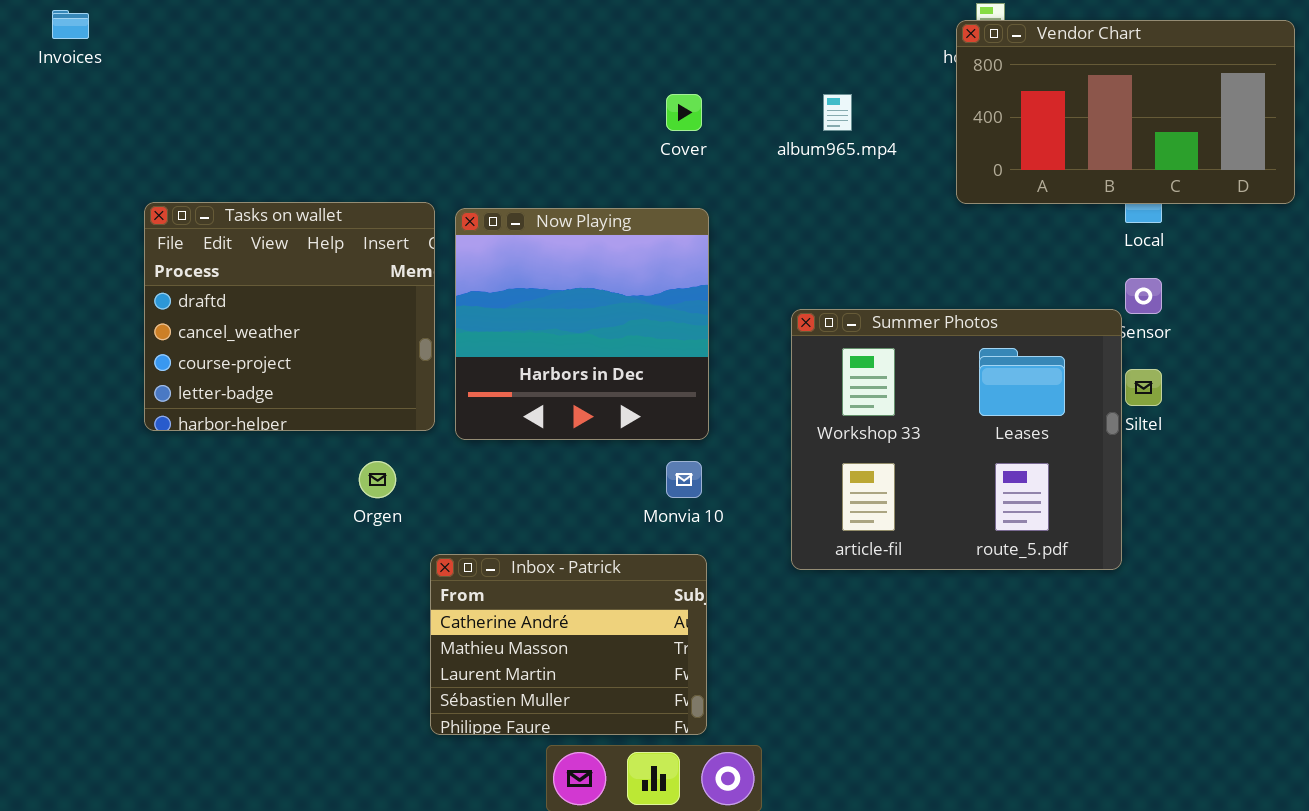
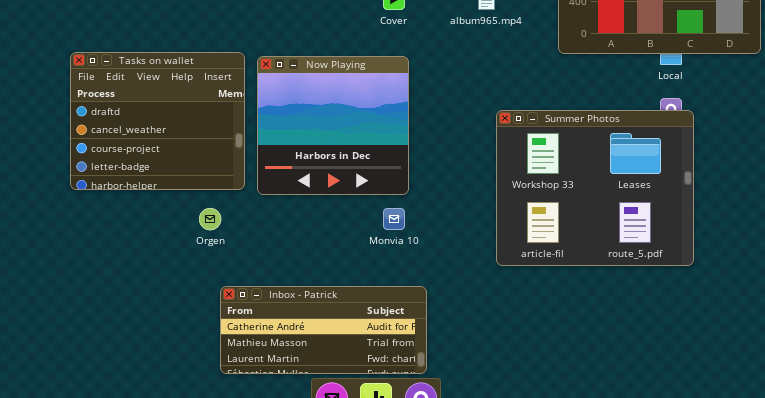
Summer Photos: [791,309,1122,570] -> [496,110,694,266], moved
Inbox - Patrick: [430,554,707,735] -> [220,286,427,374], moved, resized

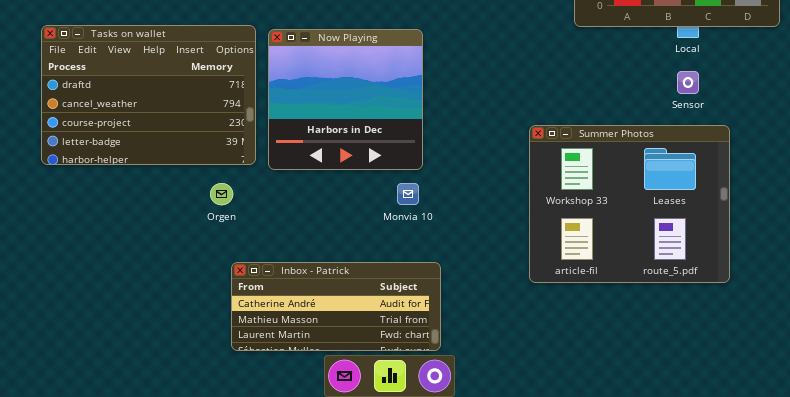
Tasks on wallet: [70,52,245,190] -> [41,25,256,165], resized
Summer Photos: [496,110,694,266] -> [529,125,730,283], moved

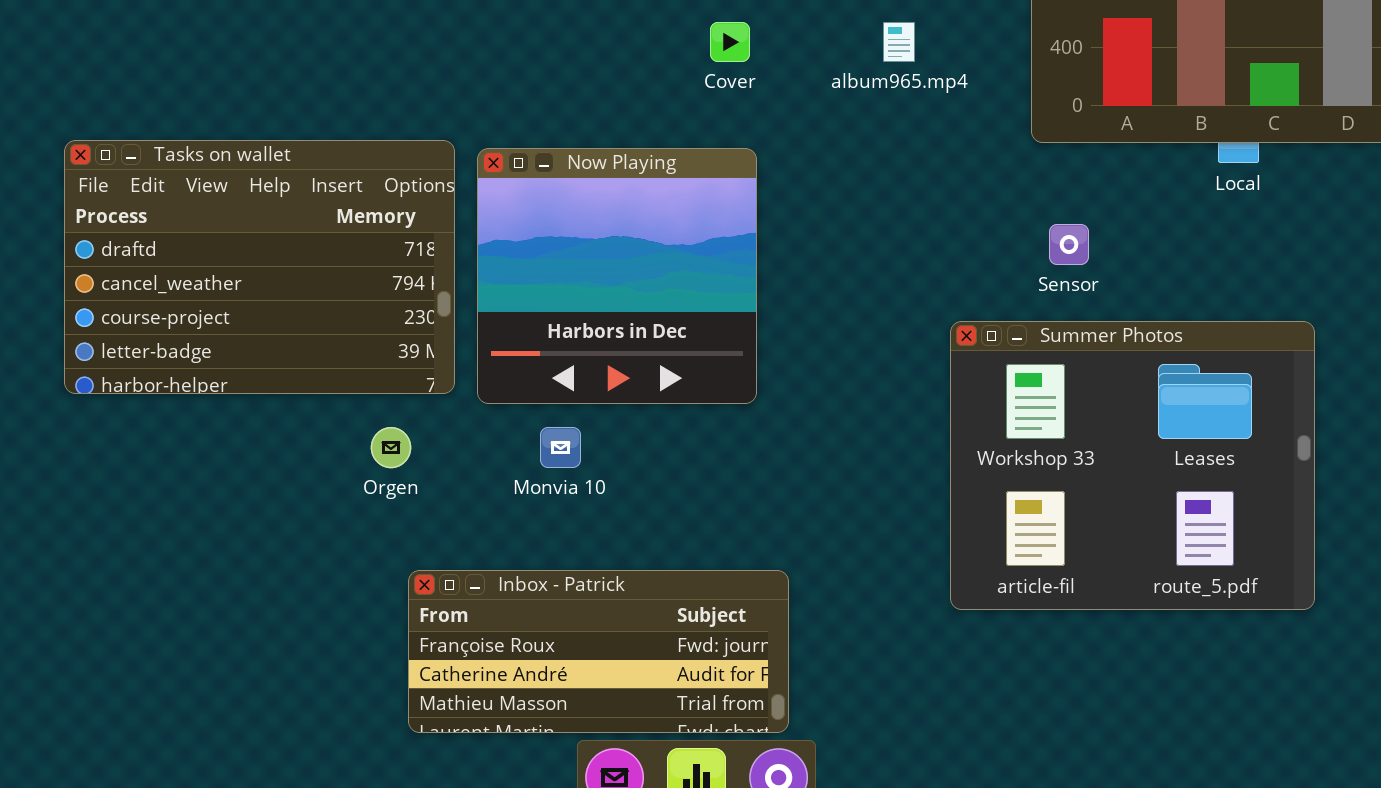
Sensor: [677,71,699,94] -> [1049,224,1089,265], moved
Monvia 10: [397,183,419,205] -> [540,427,581,468], moved
Inbox - Patrick: [231,262,441,351] -> [408,570,789,733], scrolled up 1 row

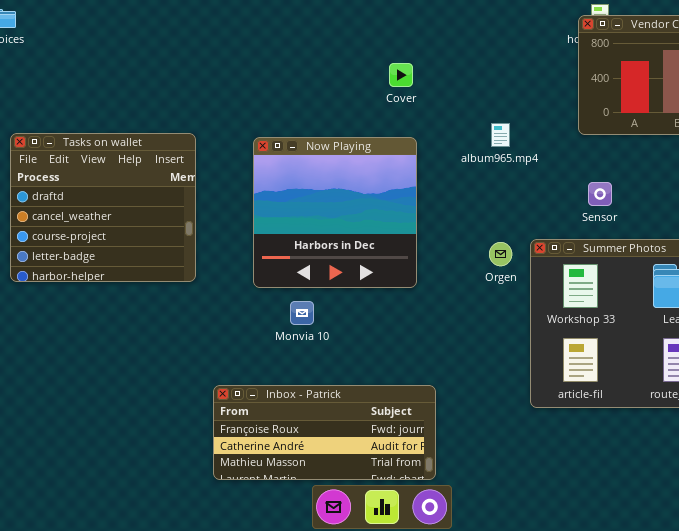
album965.mp4: [883,22,915,62] -> [491,123,510,147], moved
Tasks on wallet: [64,140,455,394] -> [10,133,196,282], resized
Orgen: [371,427,411,468] -> [489,242,512,266], moved

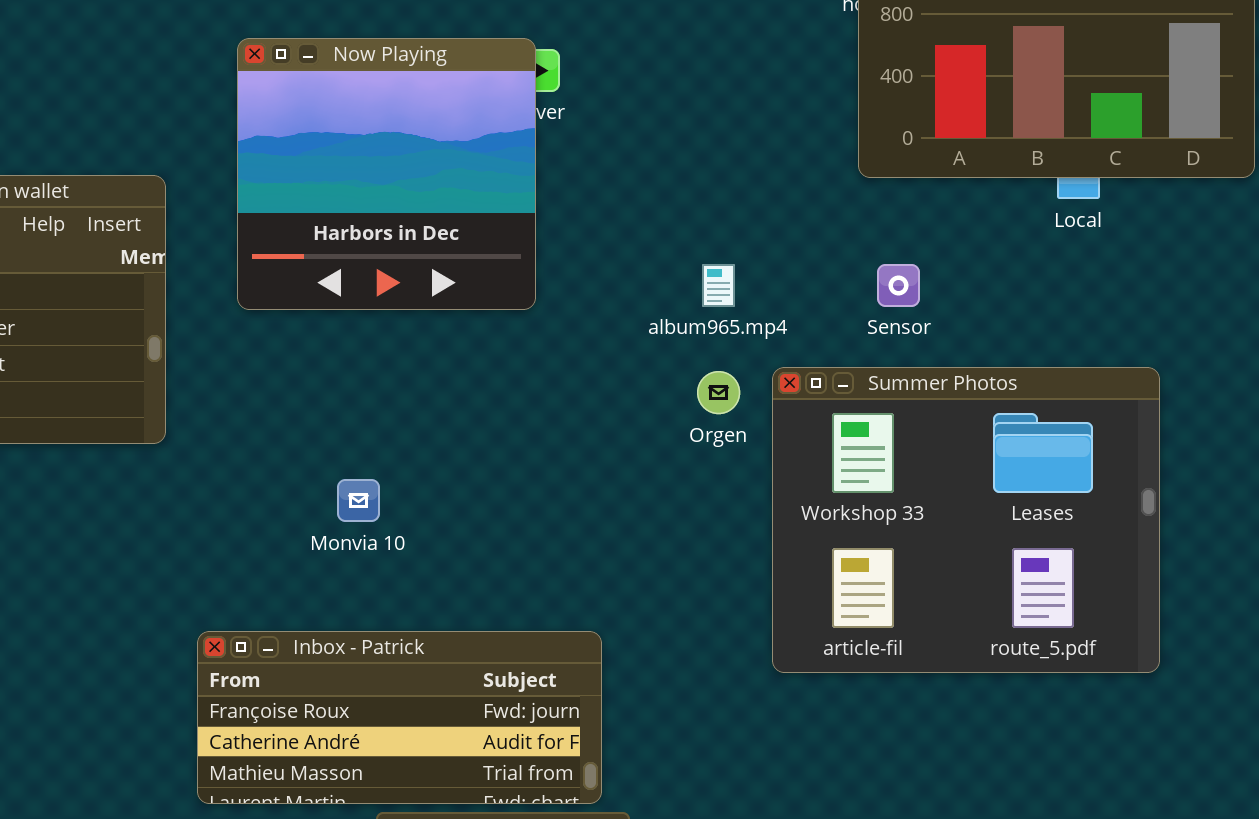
album965.mp4: [491,123,510,147] -> [702,264,735,307], moved
Now Playing: [253,137,417,288] -> [237,38,536,310], moved

